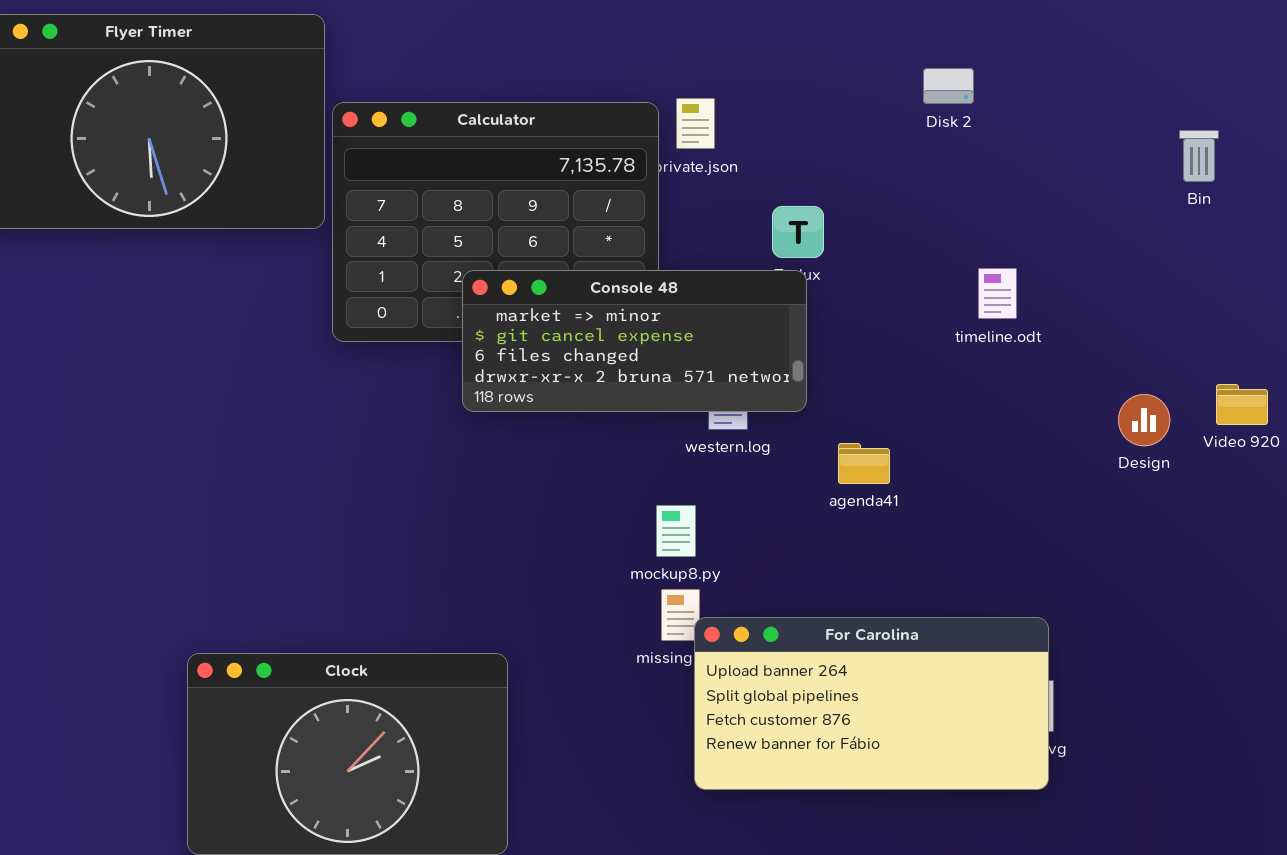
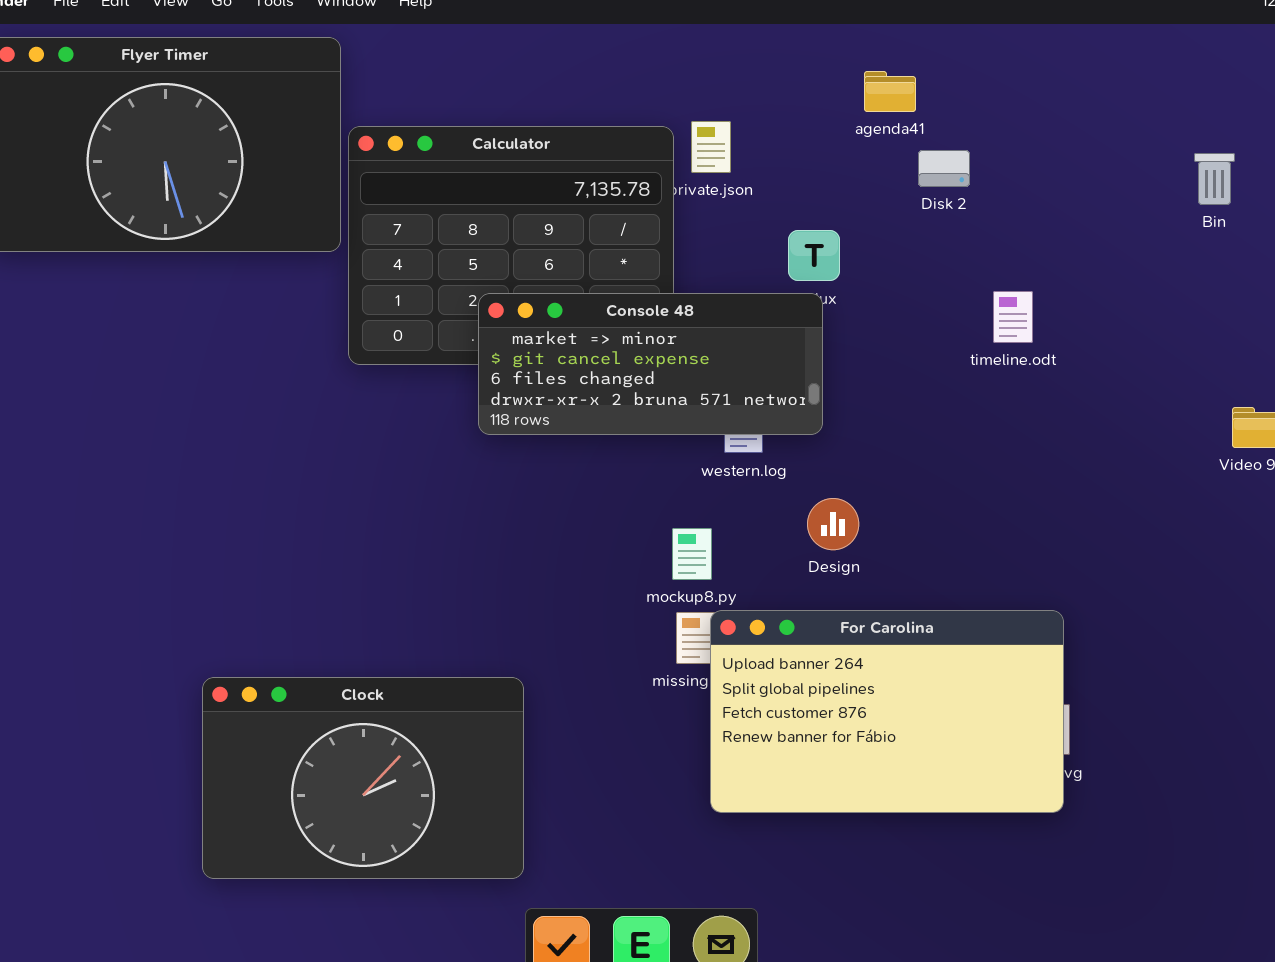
Disk 2: [923,68,974,104] -> [918,150,970,187], moved
Design: [1118,394,1170,446] -> [807,498,859,550], moved
agenda41: [838,443,890,484] -> [864,71,916,112], moved
For Carolina: [694,617,1049,790] -> [710,610,1064,813], resized

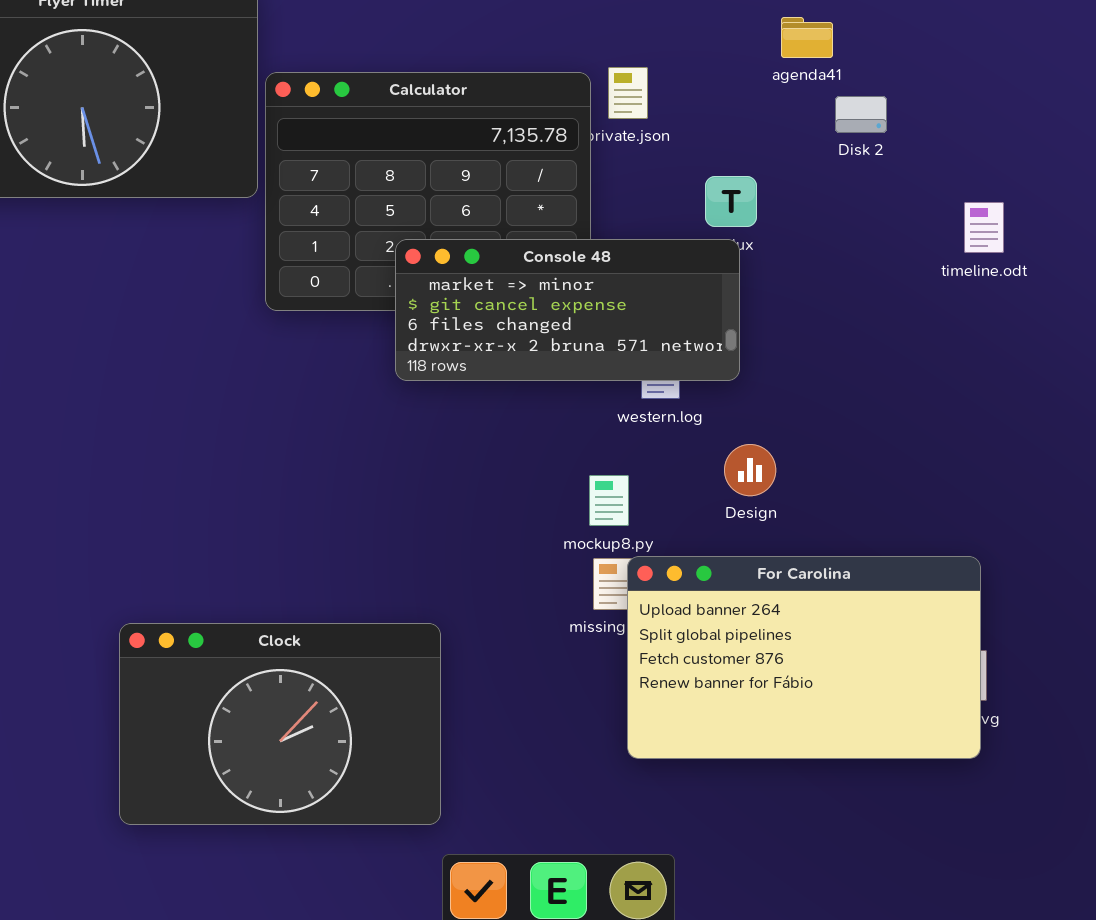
timeline.odt: [993,291,1033,343] -> [964,202,1004,253], moved

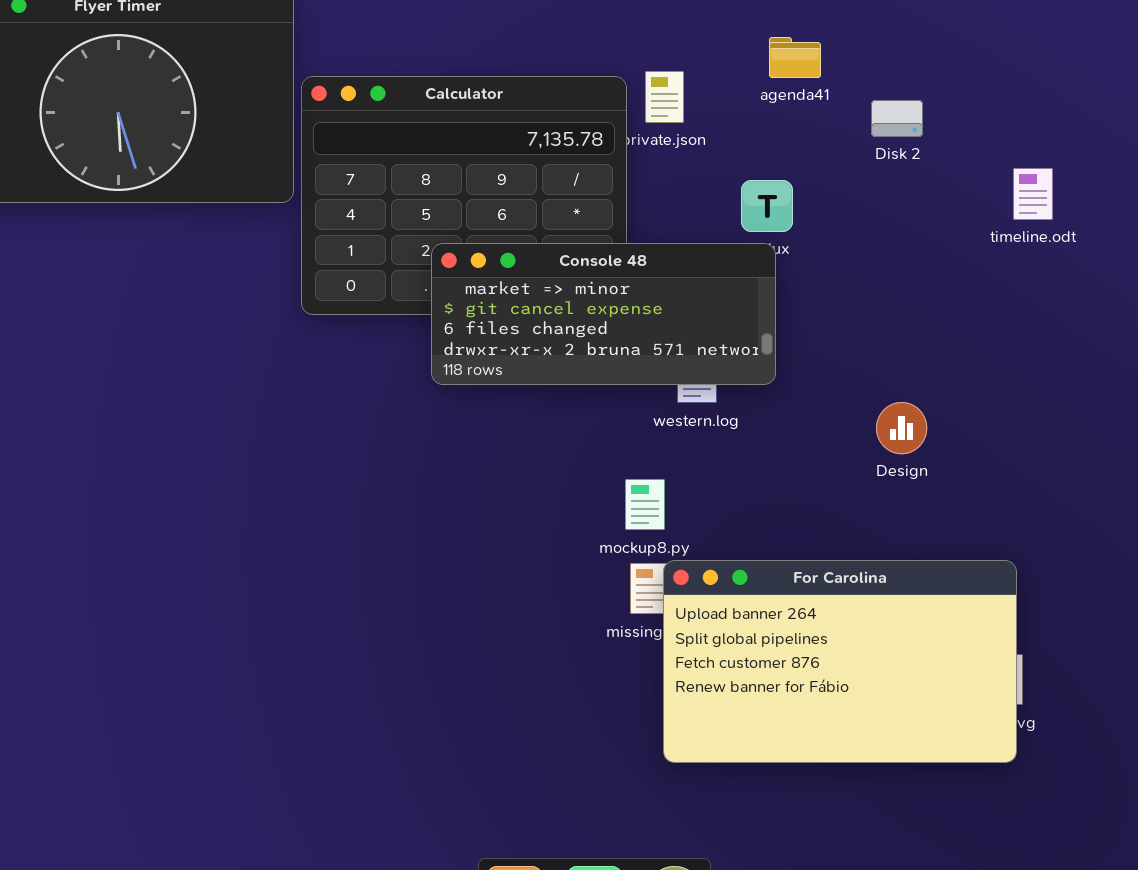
agenda41: [781,17,833,58] -> [769,37,821,78], moved
timeline.odt: [964,202,1004,253] -> [1013,168,1053,220], moved
Design: [724,444,776,496] -> [876,402,927,454], moved
Clock: [119,623,441,825] -> none, closed

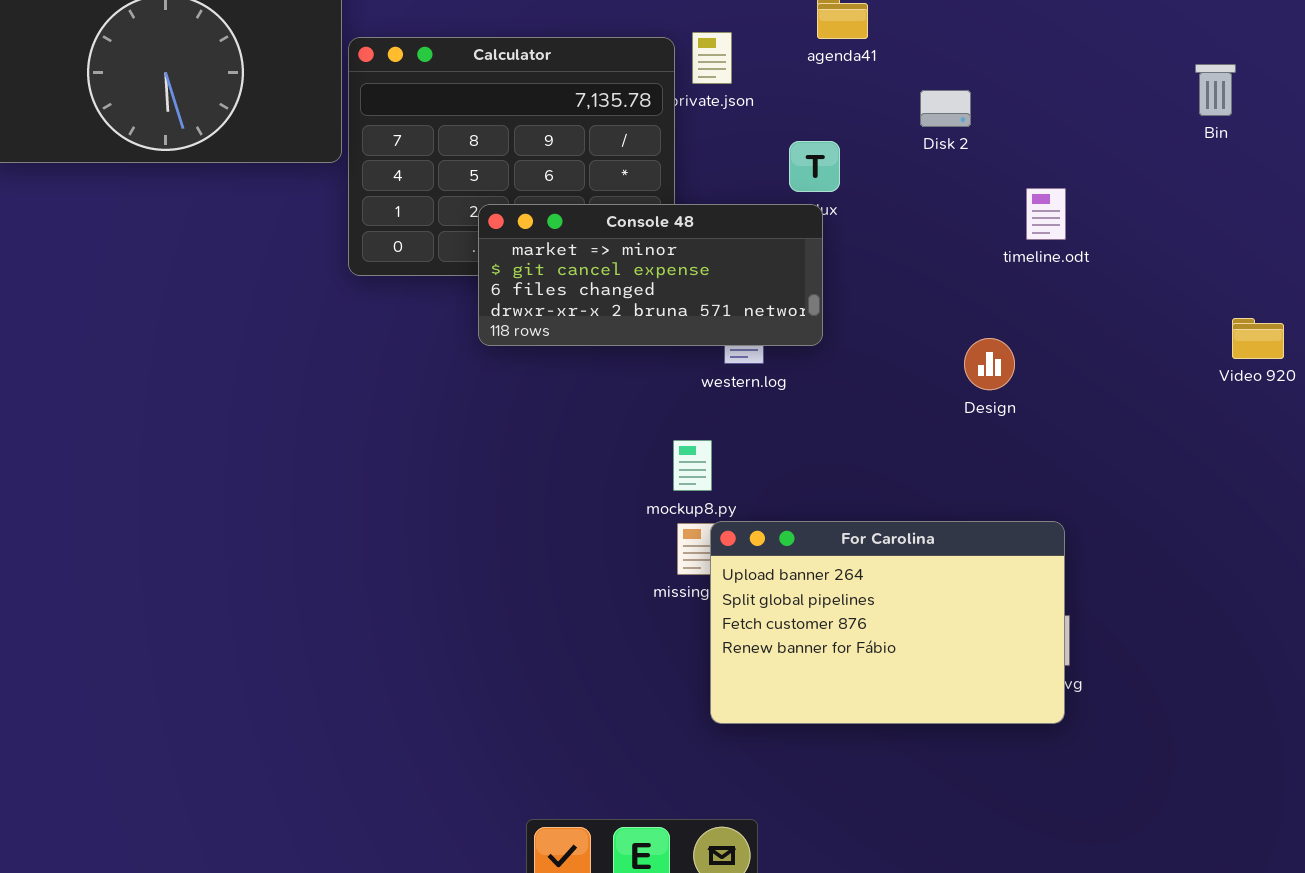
Disk 2: [871,100,923,137] -> [920,90,971,127], moved
timeline.odt: [1013,168,1053,220] -> [1026,188,1066,240], moved
Design: [876,402,927,454] -> [964,338,1015,390], moved

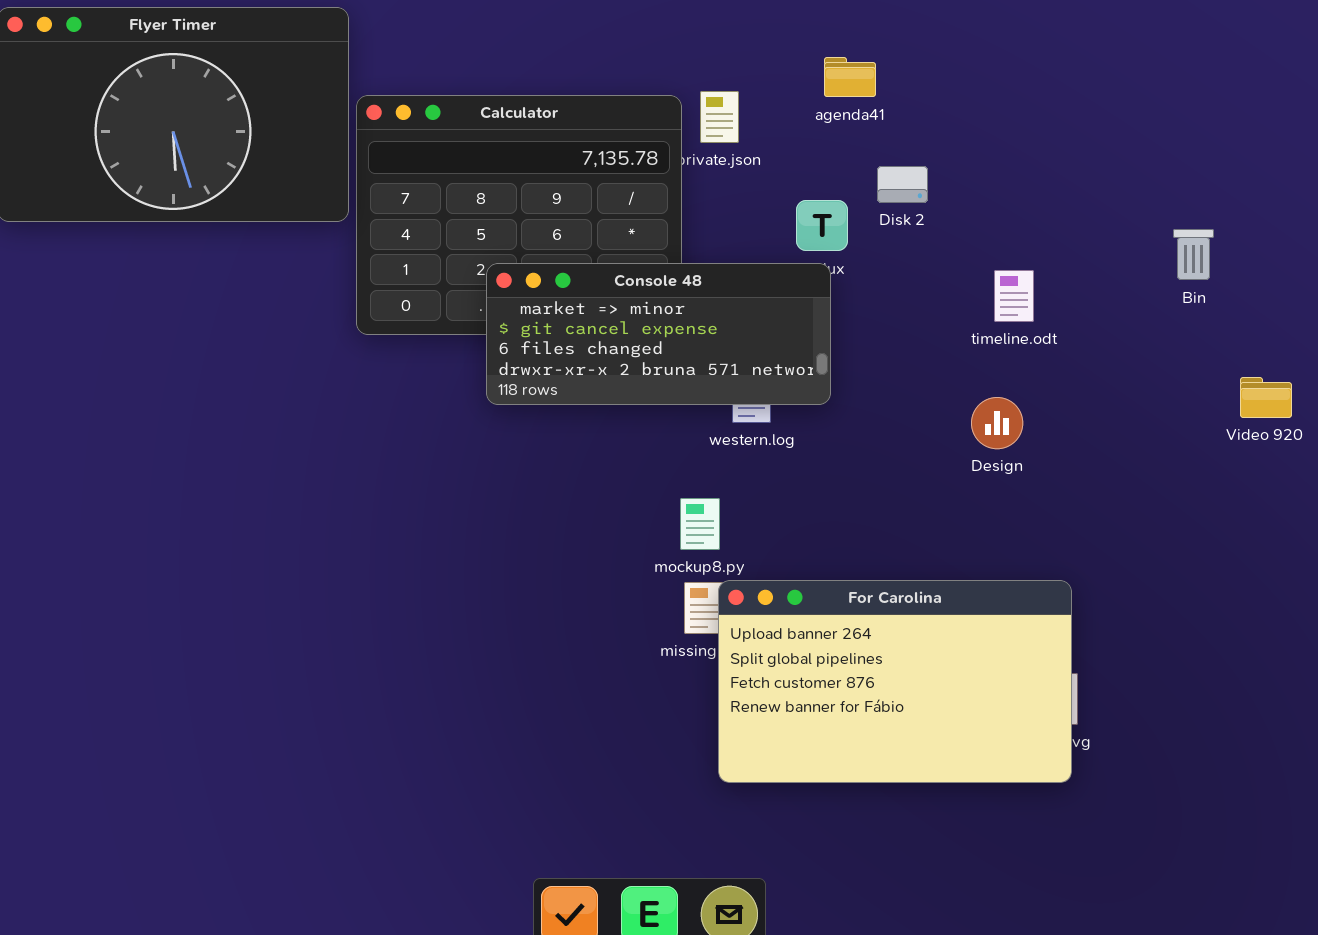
Bin: [1195,64,1236,116] -> [1173,229,1214,280], moved
Disk 2: [920,90,971,127] -> [877,166,928,203], moved
timeline.odt: [1026,188,1066,240] -> [994,270,1034,322], moved

